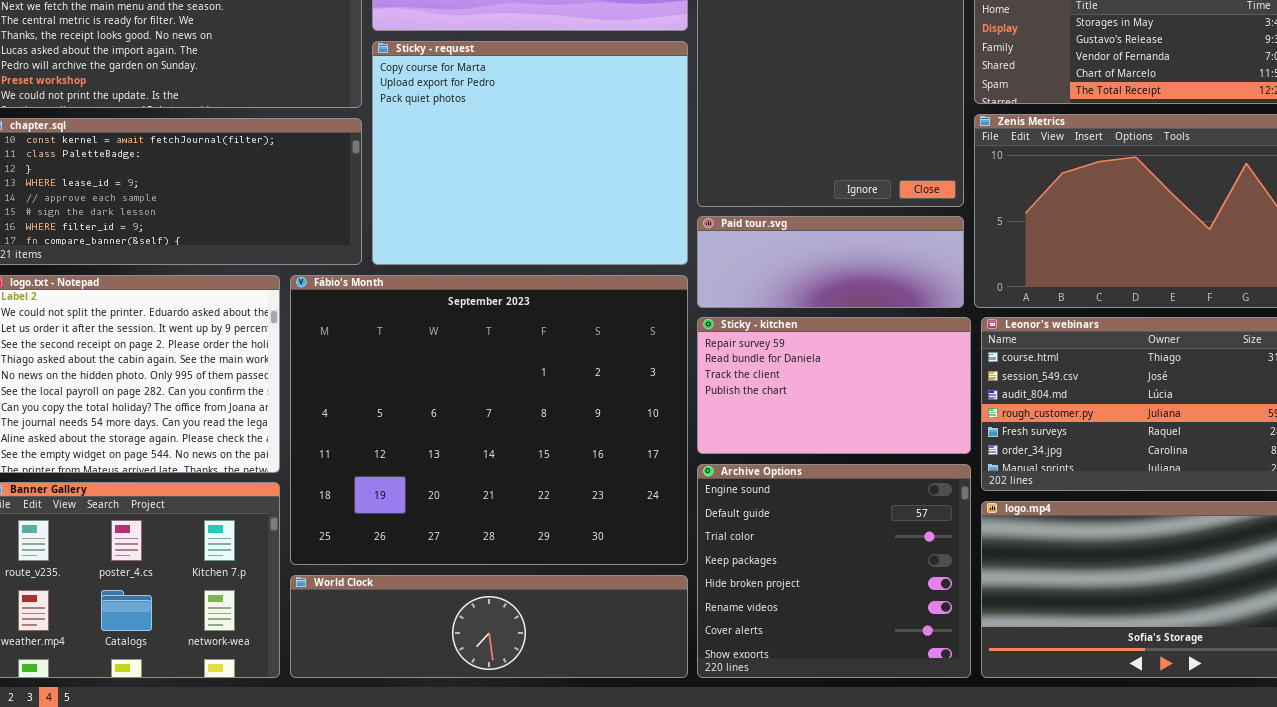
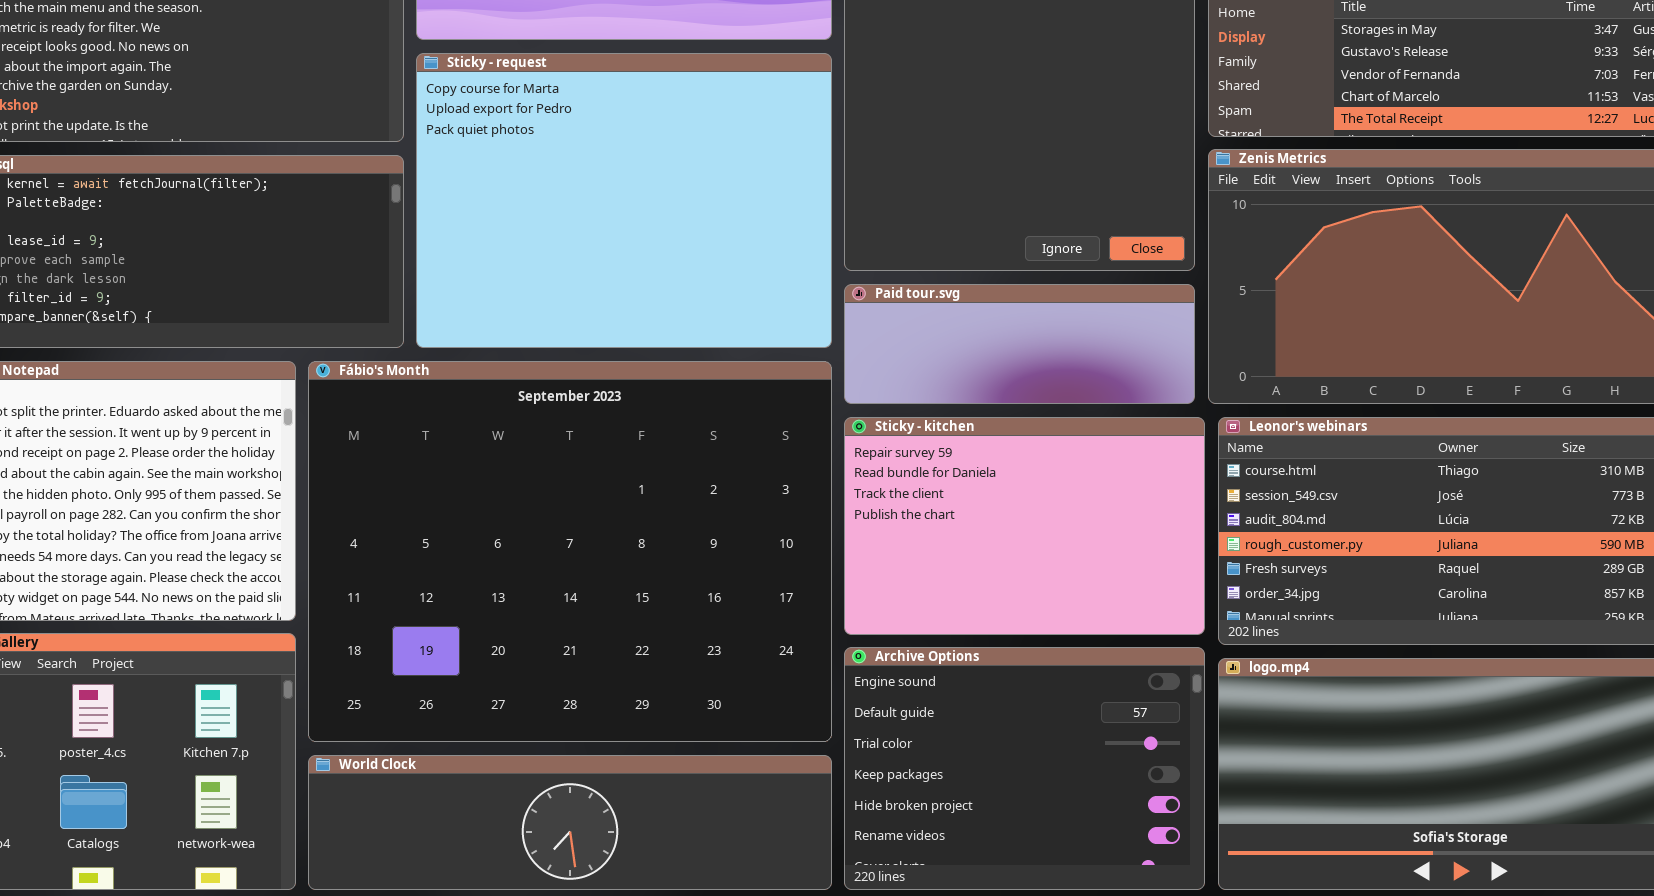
Sticky - kitchen: [697,317,971,454] -> [844,417,1205,635], resized
Archive Options: [697,464,971,678] -> [844,647,1205,890], resized

